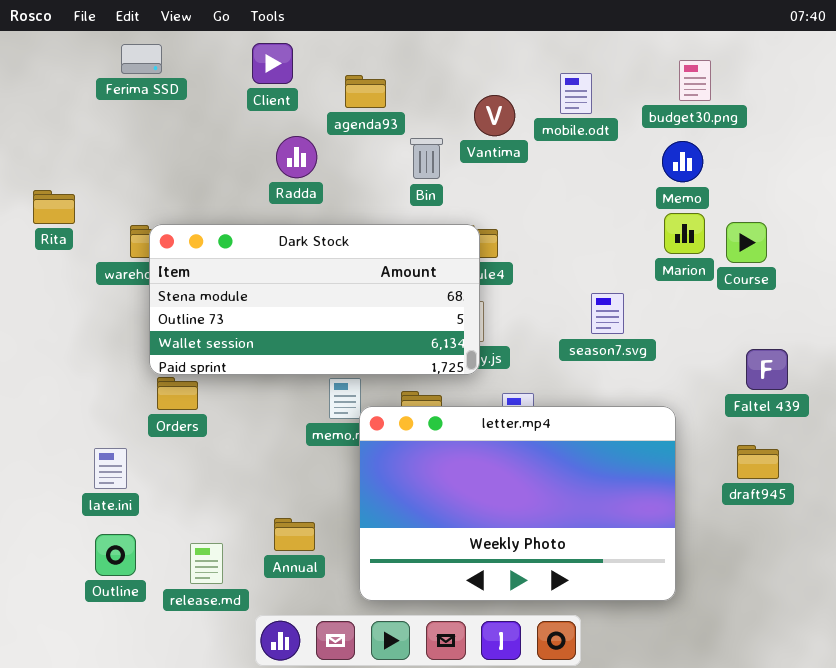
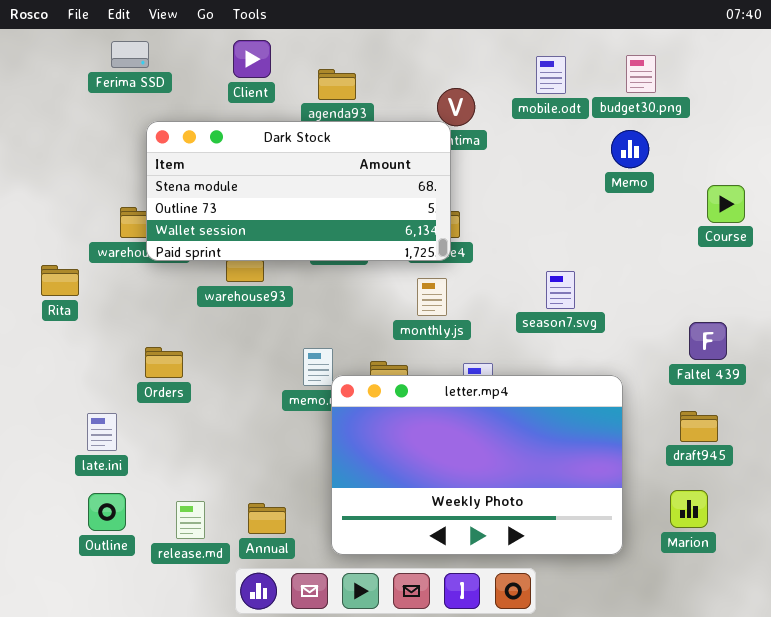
mobile.odt: [560,73,592,114] -> [536,56,566,94], moved
Rita: [33,190,75,224] -> [41,265,79,296], moved
Marion: [664,213,705,254] -> [670,490,708,528], moved
Course: [726,222,767,263] -> [707,185,745,223], moved
Dark Stock: [149,224,480,375] -> [146,121,451,261], moved
Annual: [274,518,315,551] -> [248,503,286,534], moved

